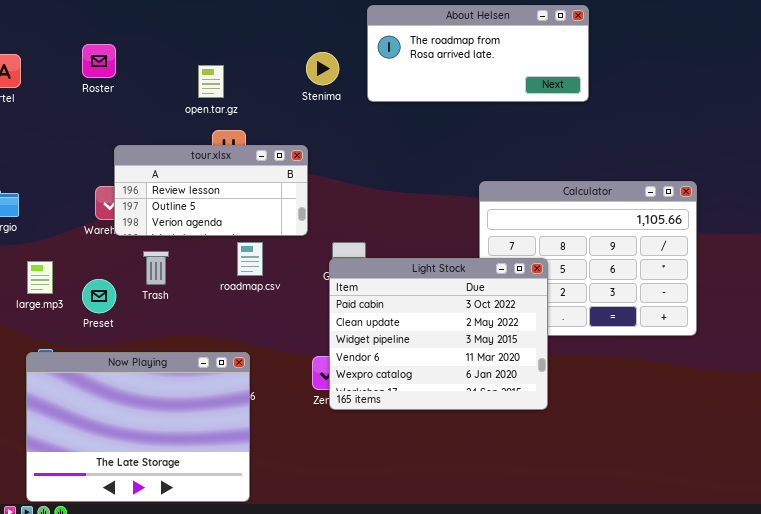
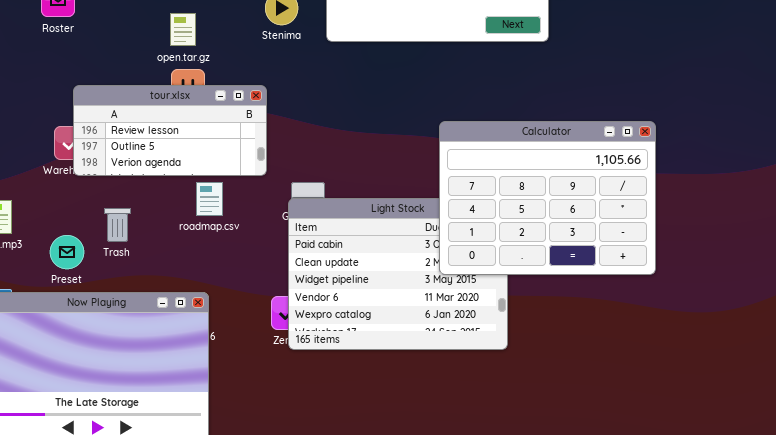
open.tar.gz: [198,65,224,98] -> [170,13,196,46], moved
Calculator: [479,181,697,336] -> [439,121,656,275], raised
Trash: [143,251,169,285] -> [104,208,131,242], moved
Preset: [82,279,116,313] -> [50,235,84,269], moved

